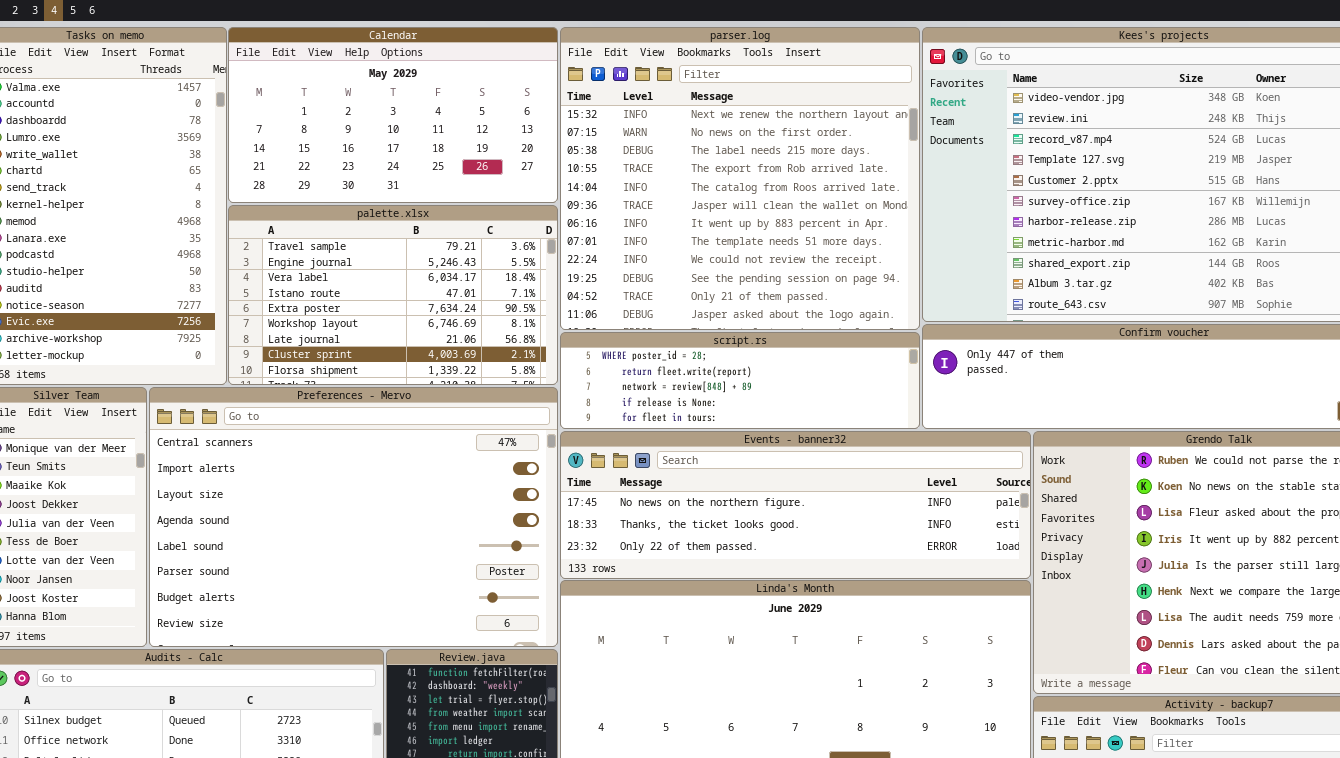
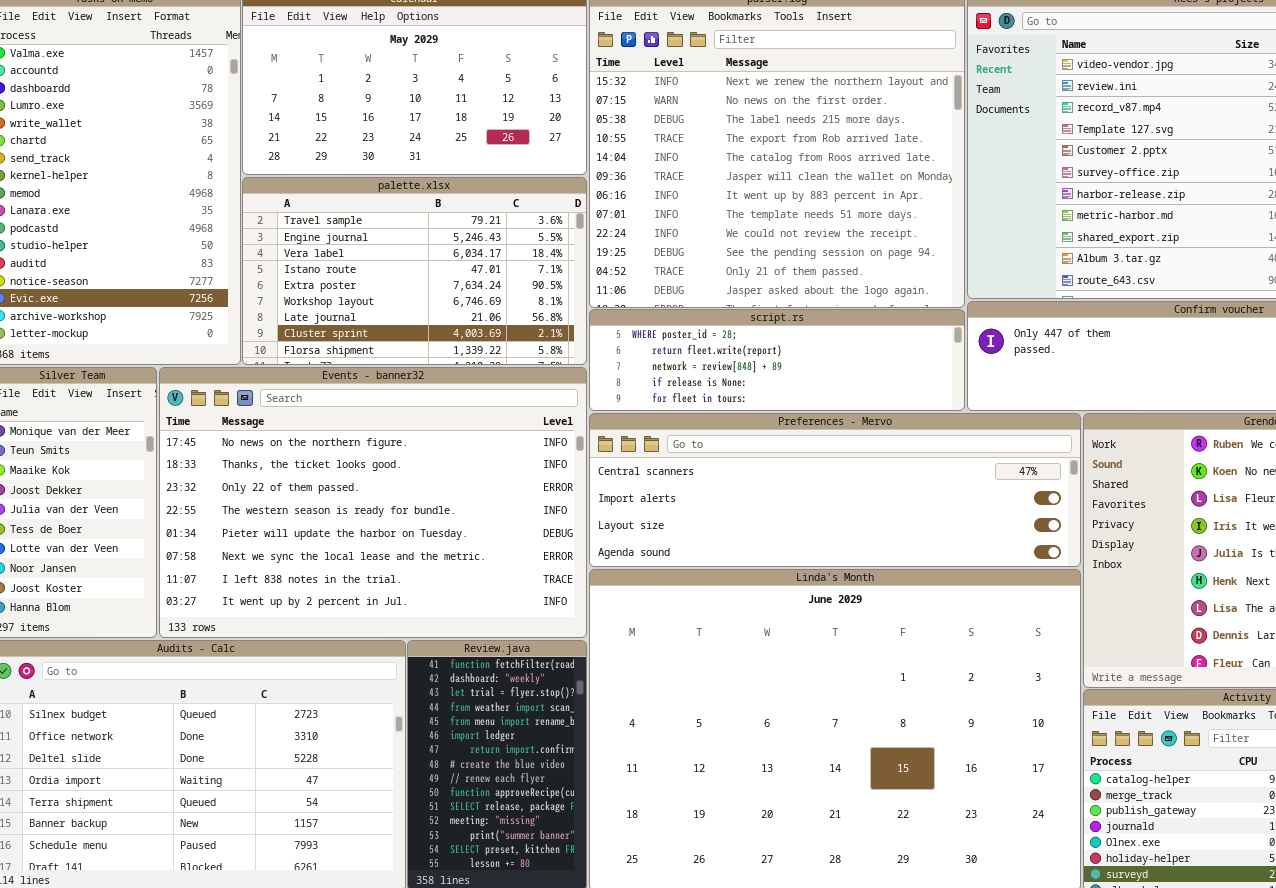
Preferences - Mervo: [149,387,558,647] -> [589,413,1081,567], moved, resized
Events - banner32: [560,431,1031,579] -> [159,367,587,638], moved, resized

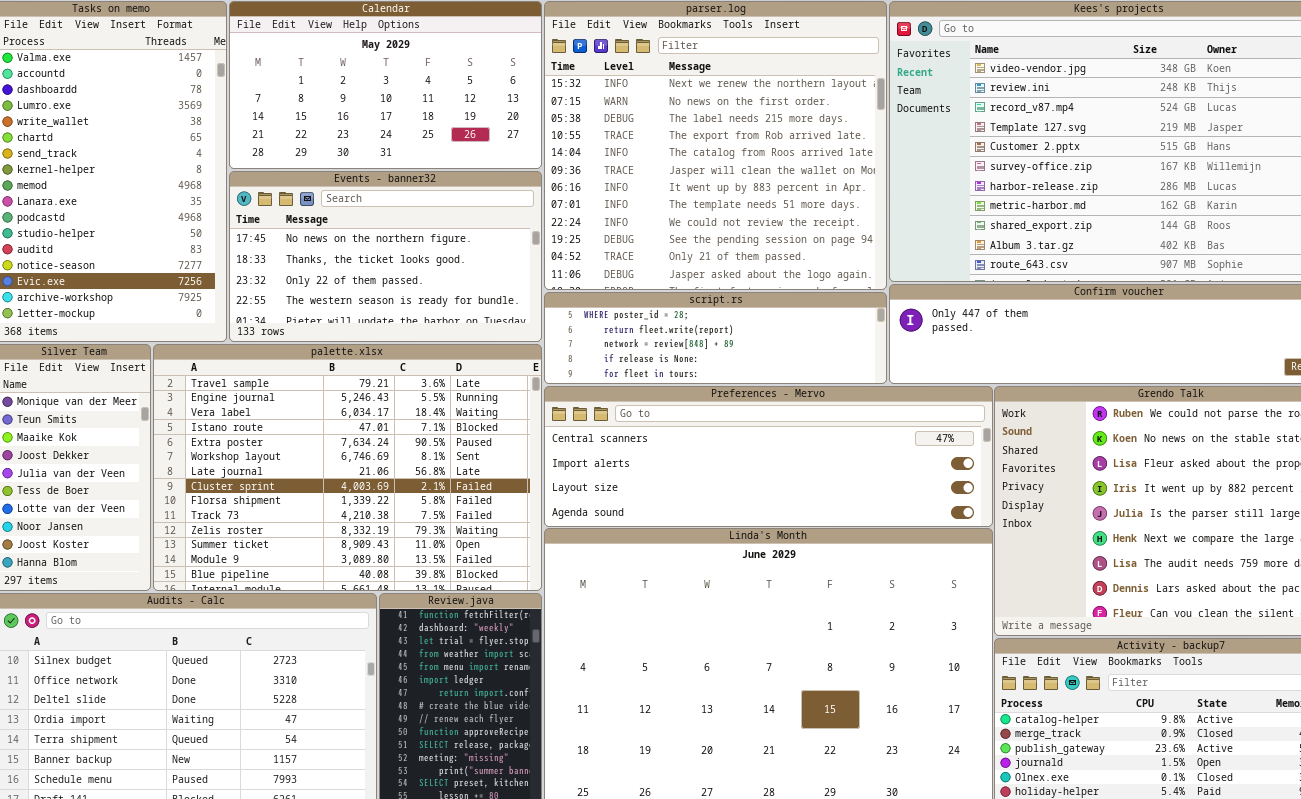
palette.xlsx: [242,177,587,365] -> [153,344,542,591], moved, resized
Events - banner32: [159,367,587,638] -> [229,171,542,342], moved, resized

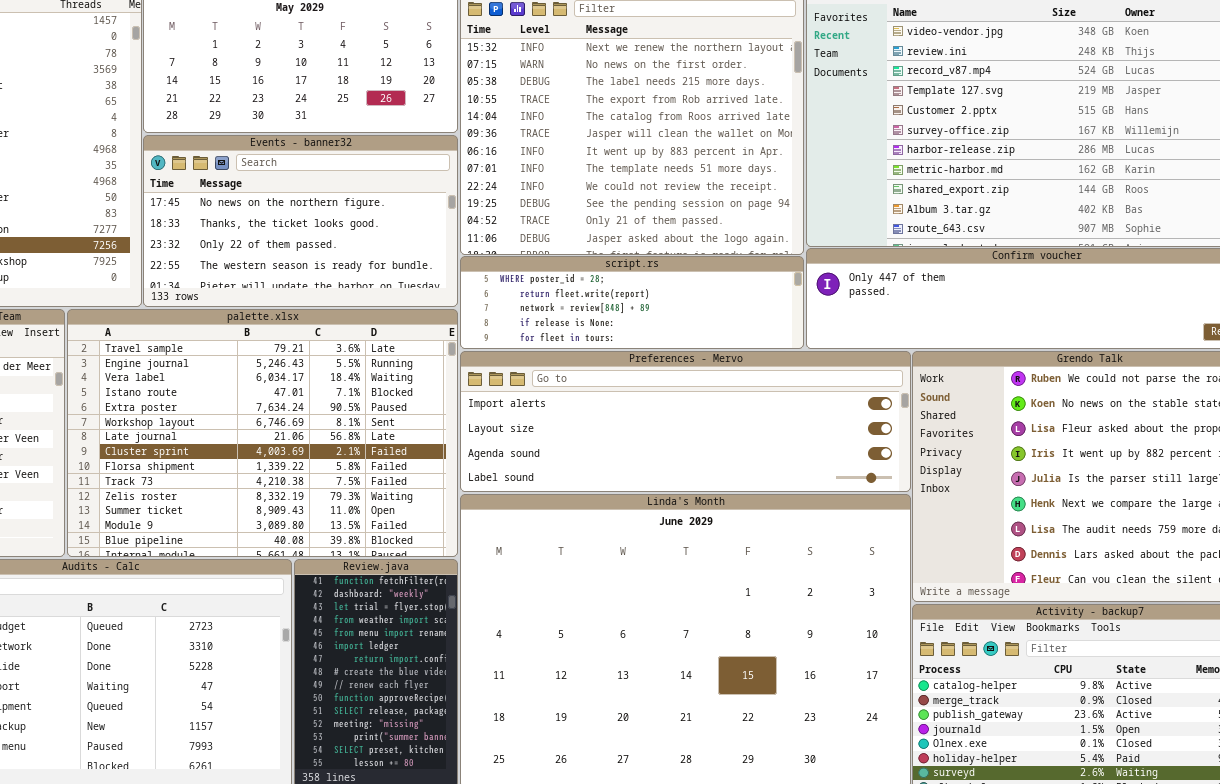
Preferences - Mervo: [544,386,993,527] -> [460,351,911,492], scrolled down 1 row

